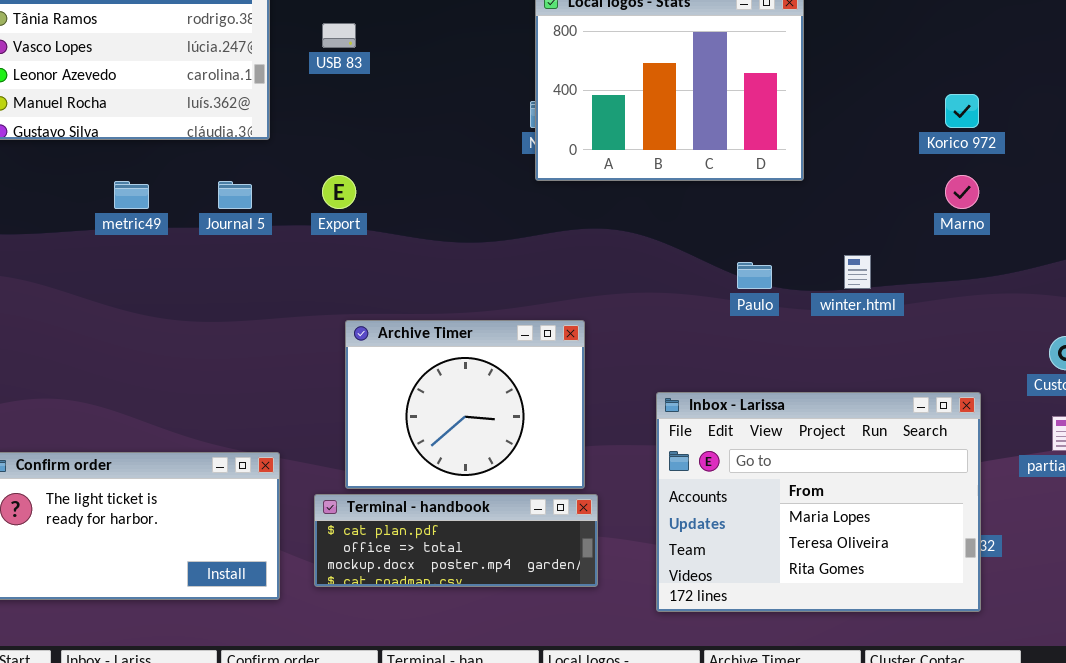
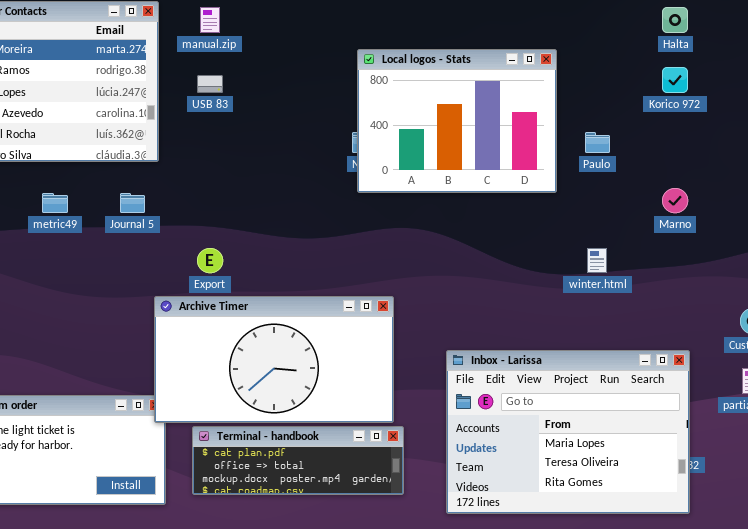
Korico 972: [945,94,979,128] -> [662,67,688,93], moved
Export: [322,175,356,209] -> [197,248,223,273], moved
Paulo: [737,262,772,289] -> [585,132,610,153], moved
Archive Timer: [345,320,585,489] -> [154,296,394,423], resized

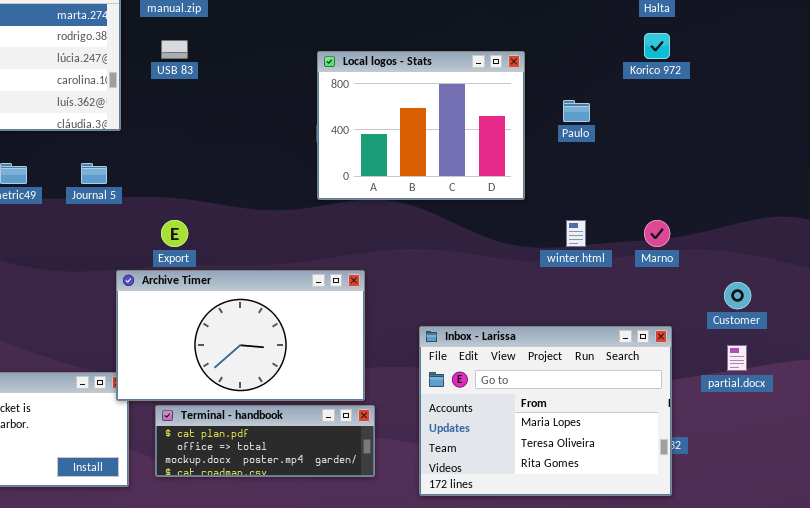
Local logos - Stats: [357,49,557,193] -> [317,51,525,200], moved
Marno: [662,188,688,213] -> [644,220,670,247], moved

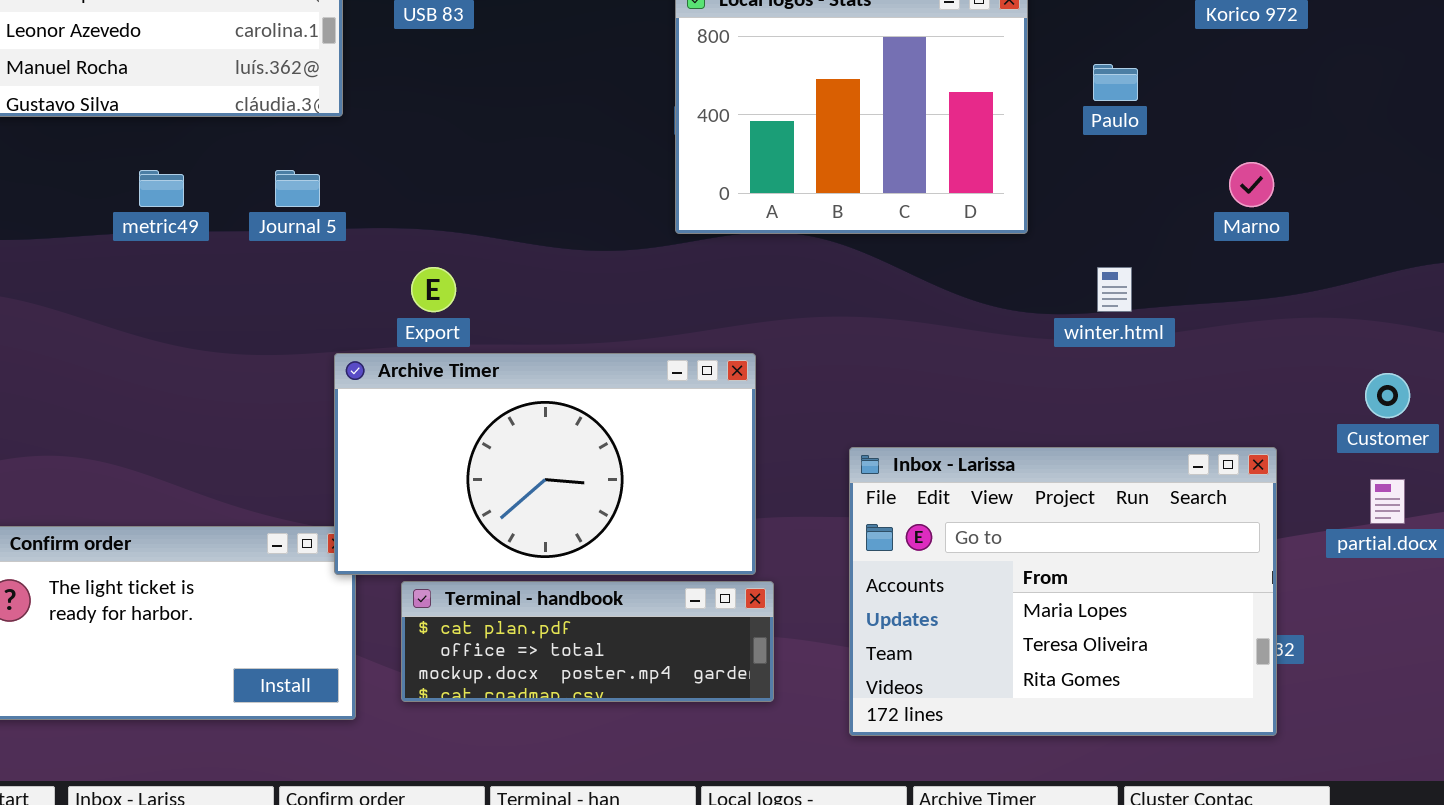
Marno: [644,220,670,247] -> [1229,162,1274,207], moved

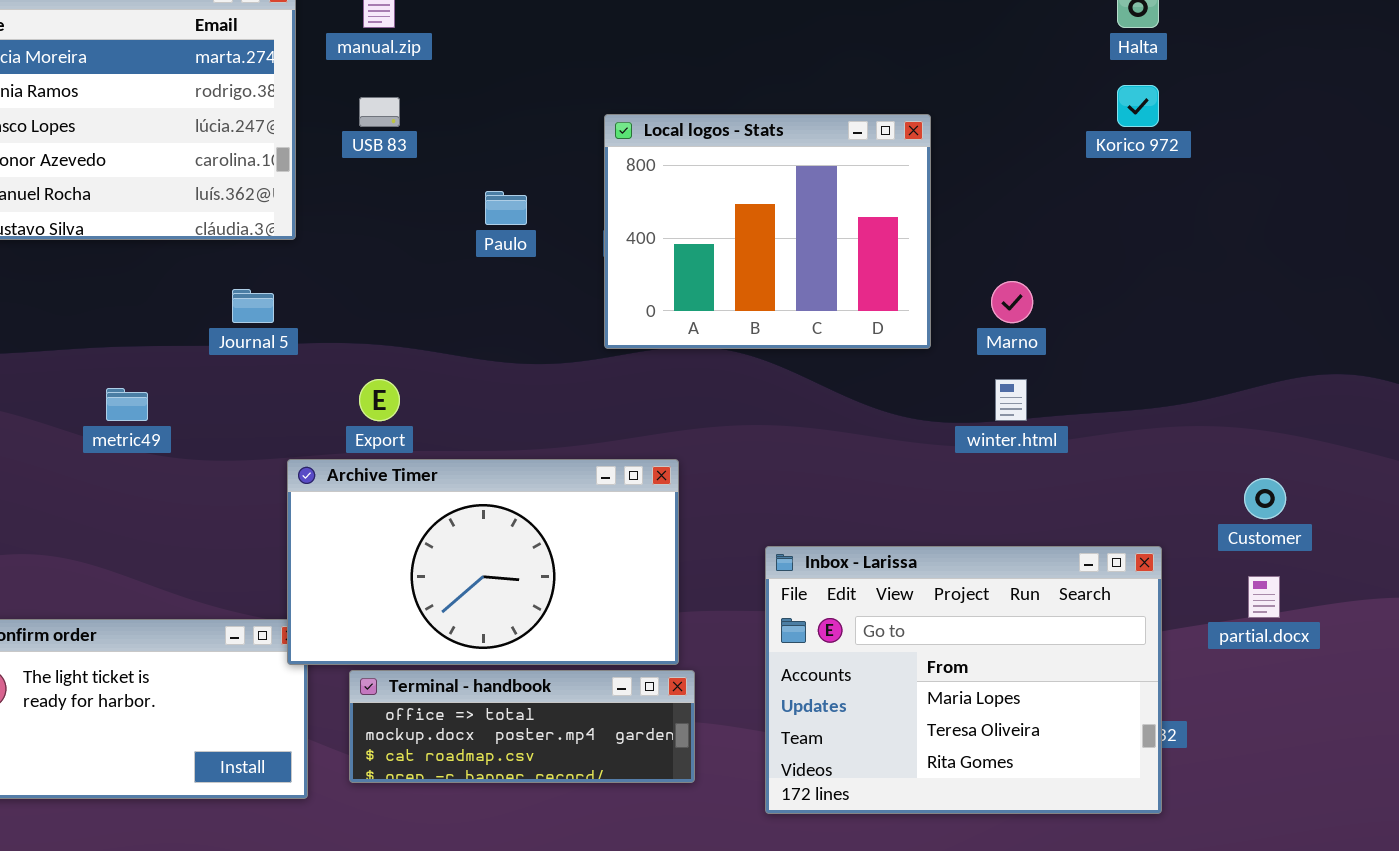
Paulo: [1093,64,1138,101] -> [485,191,527,225], moved
Marno: [1229,162,1274,207] -> [991,281,1033,323], moved
metric49: [139,170,184,207] -> [106,388,148,421], moved
Terminal - handbook: [401,581,774,702] -> [349,670,695,783], scrolled down 1 row

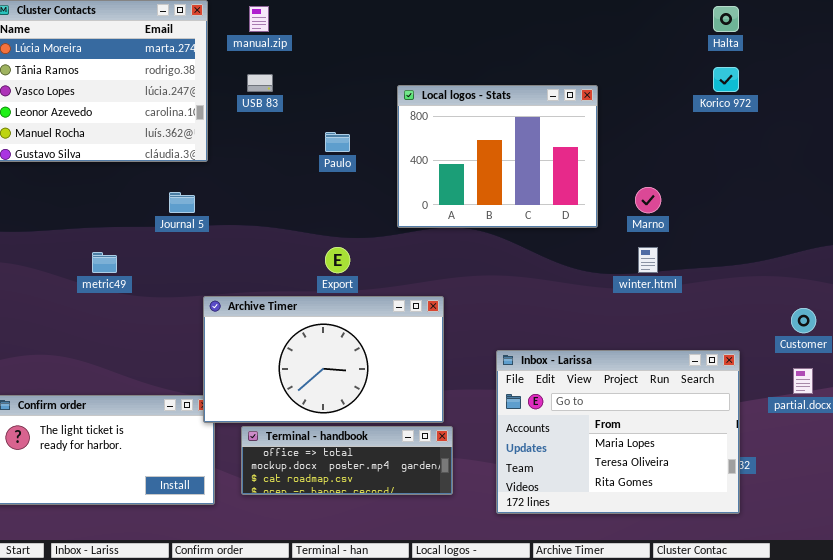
Export: [359,379,400,421] -> [325,247,350,273], moved

